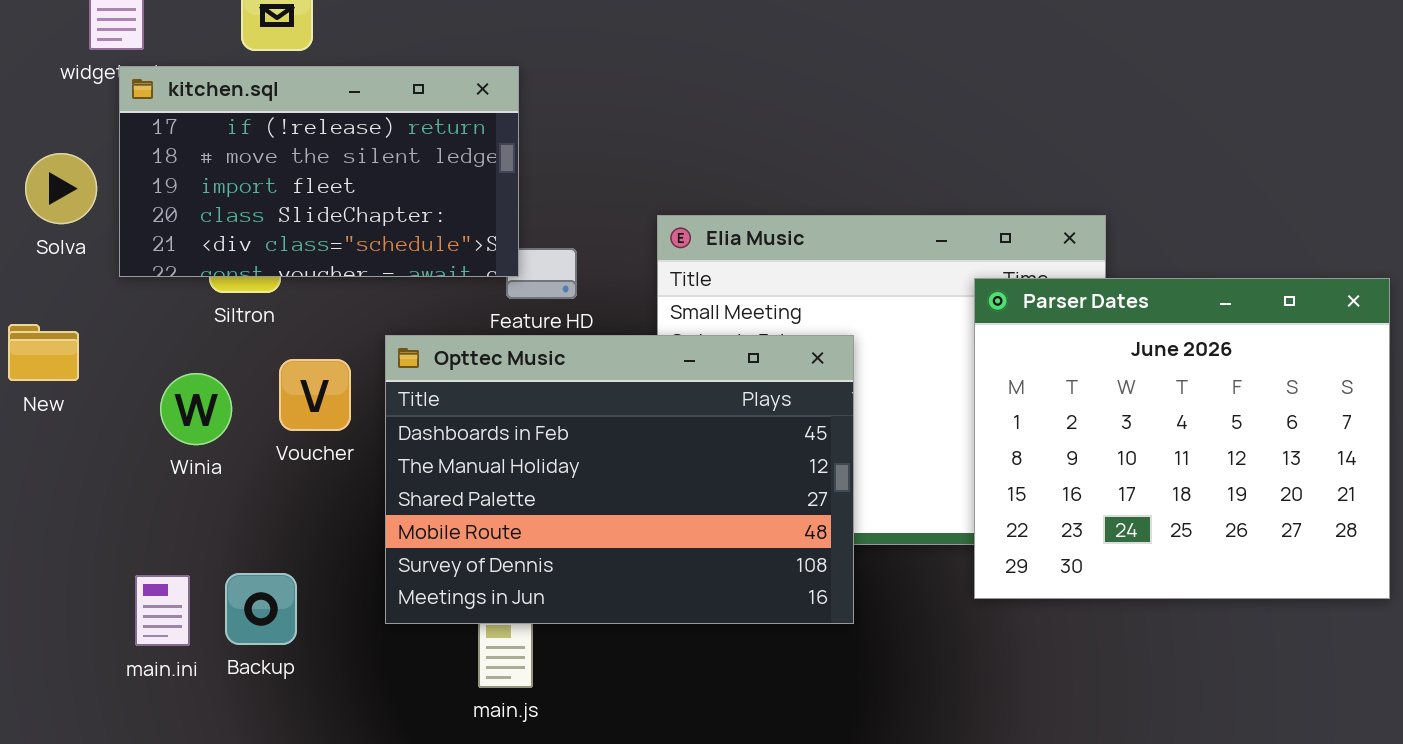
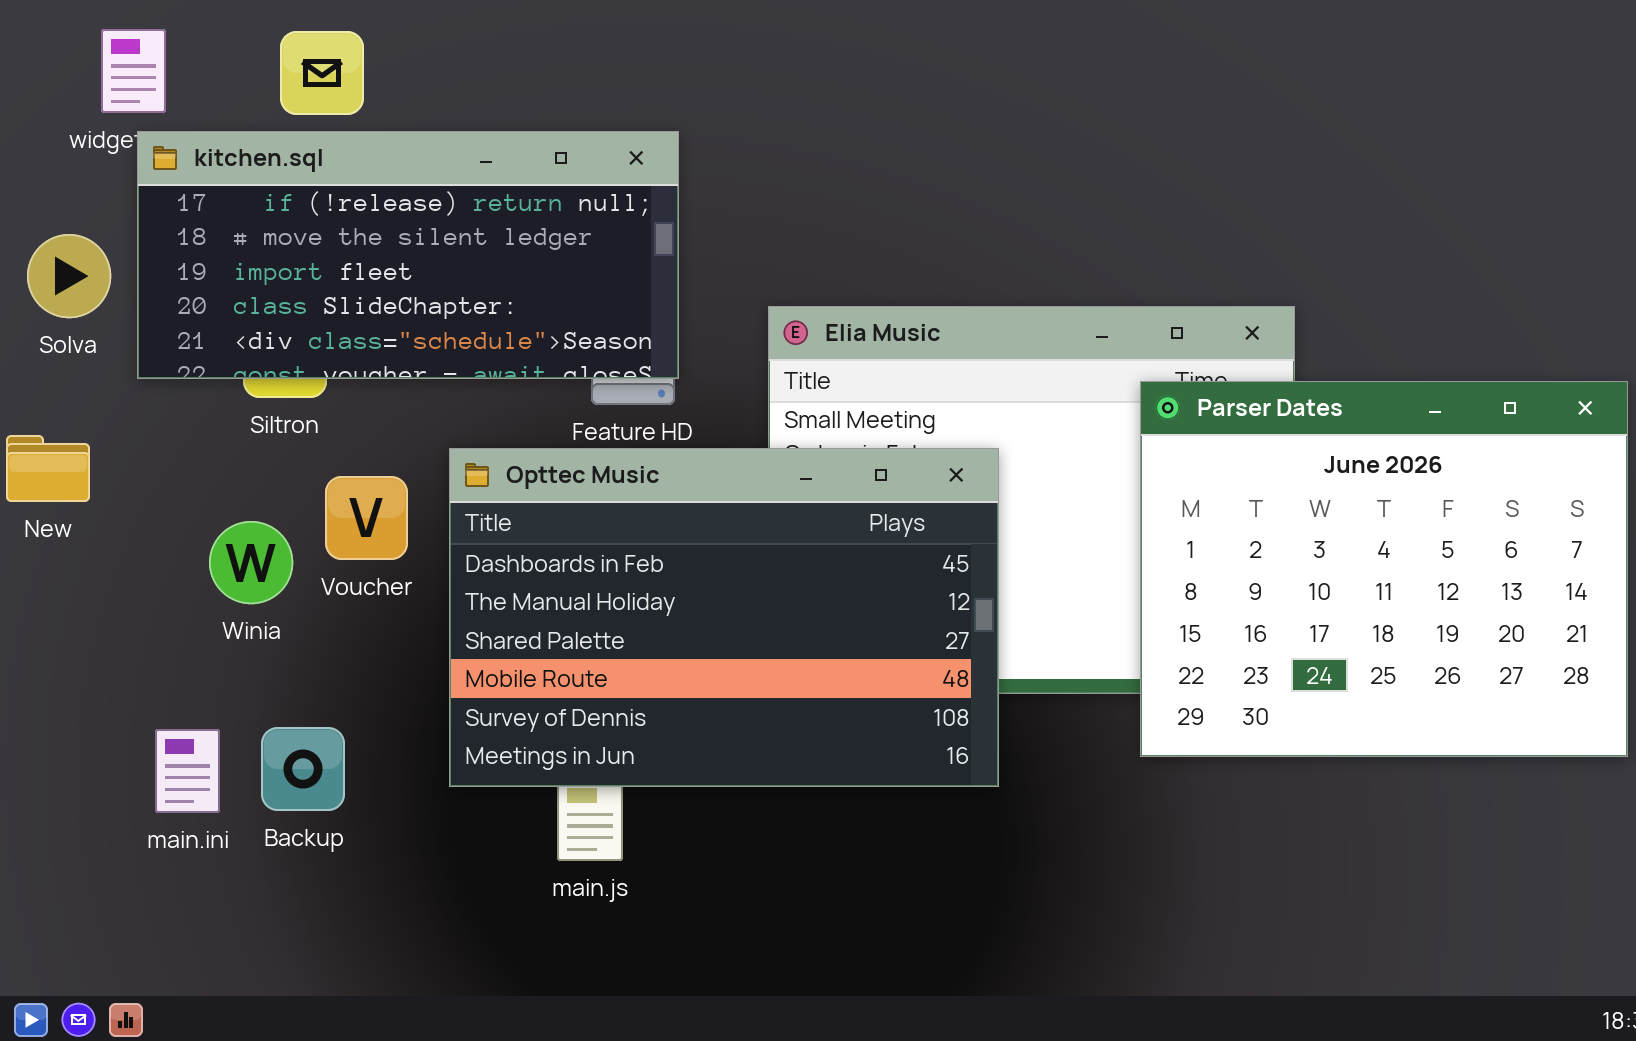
kitchen.sql: [119,66,519,277] -> [137,131,679,379], resized
Winia: [160,373,232,445] -> [209,521,293,604], moved

